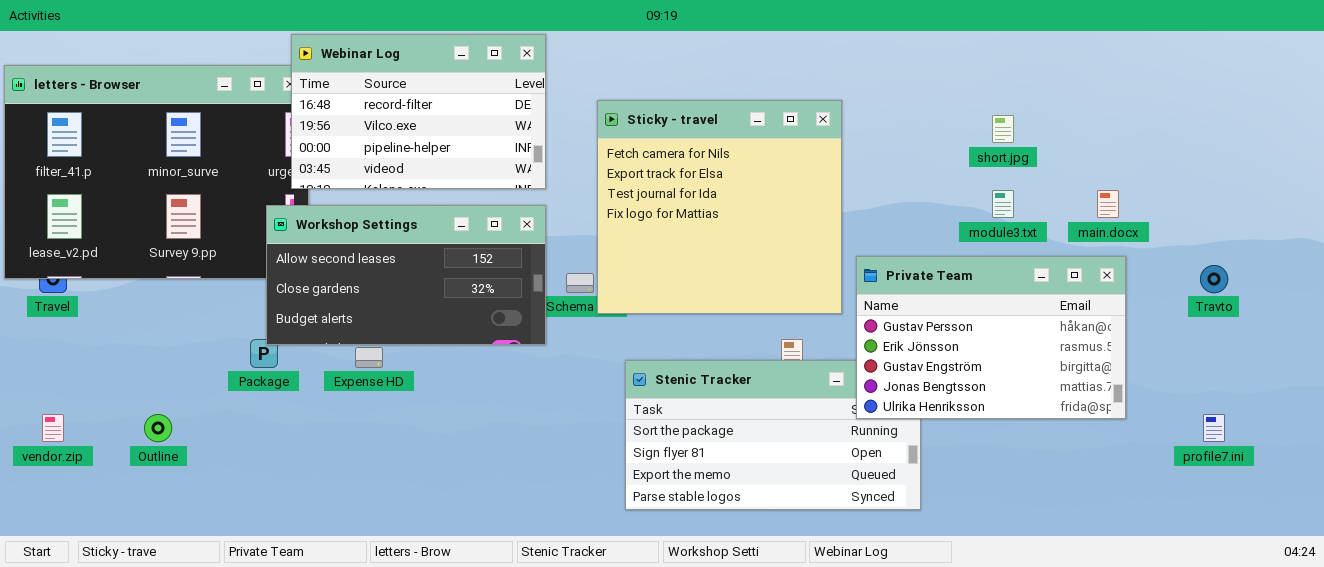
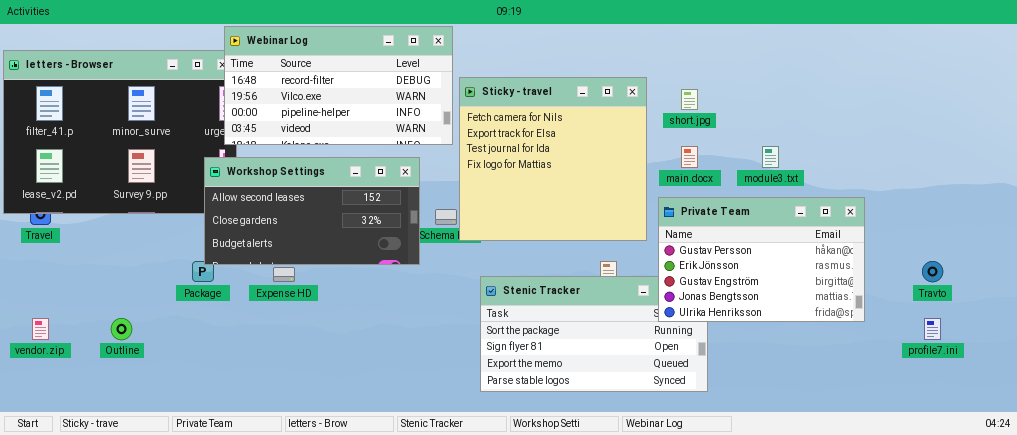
Webinar Log: [291,34,546,189] -> [224,26,453,145], resized
short.jpg: [992,115,1014,143] -> [681,89,698,110], moved
main.docx: [1097,190,1119,218] -> [681,146,698,168], moved
Travto: [1200,265,1228,293] -> [922,261,943,282], moved

